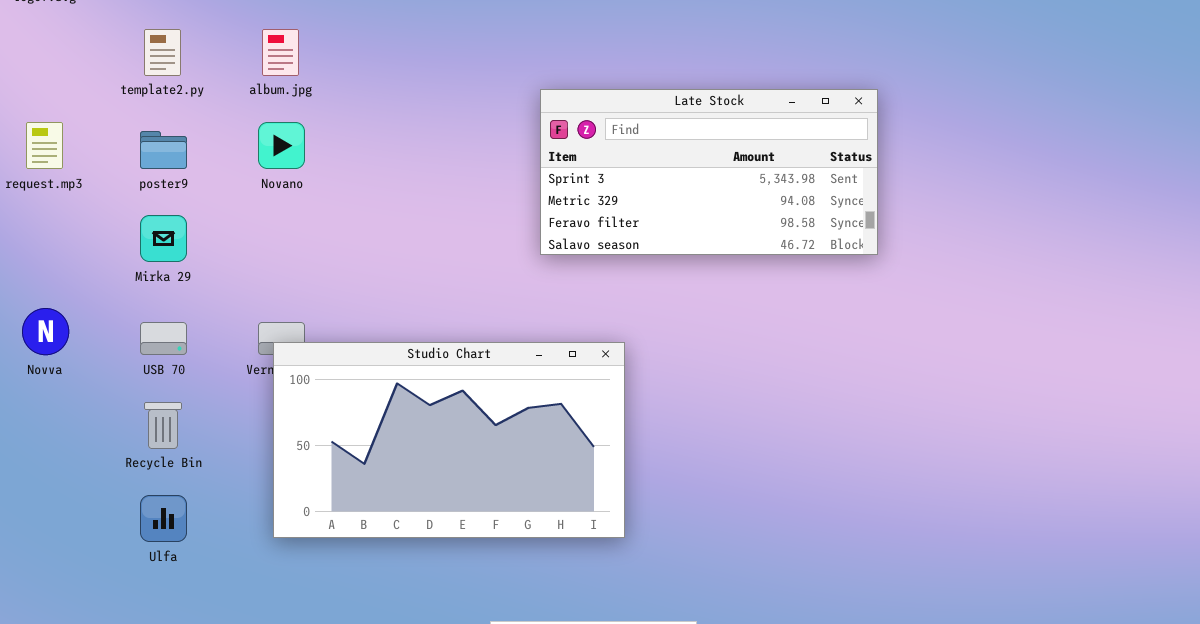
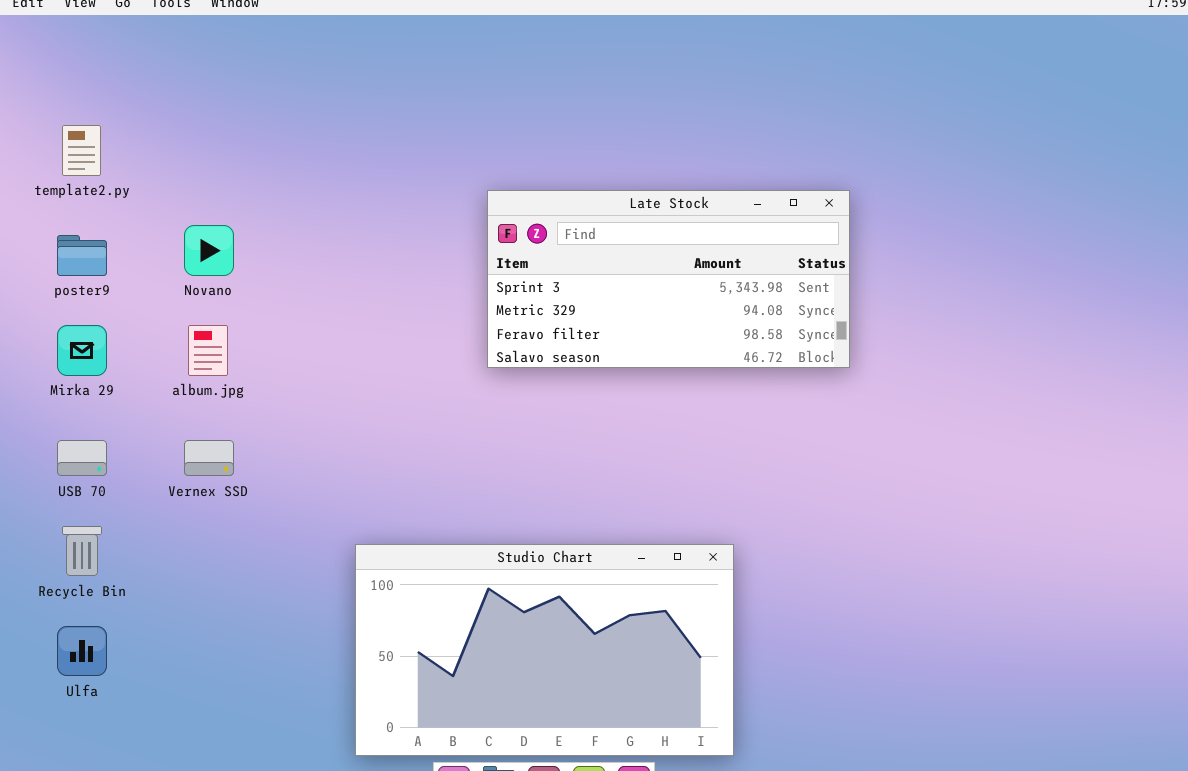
album.jpg: [262,29,299,76] -> [188,325,228,376], moved
Studio Chart: [273,342,625,538] -> [355,544,734,756], moved

